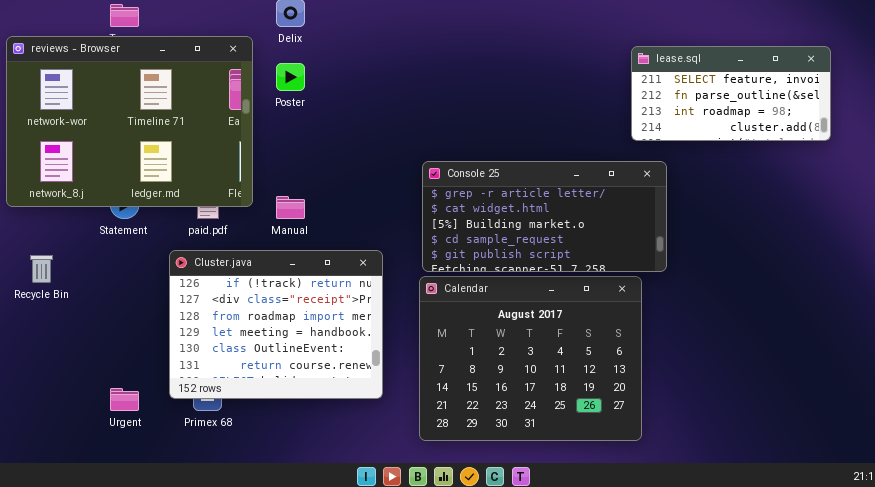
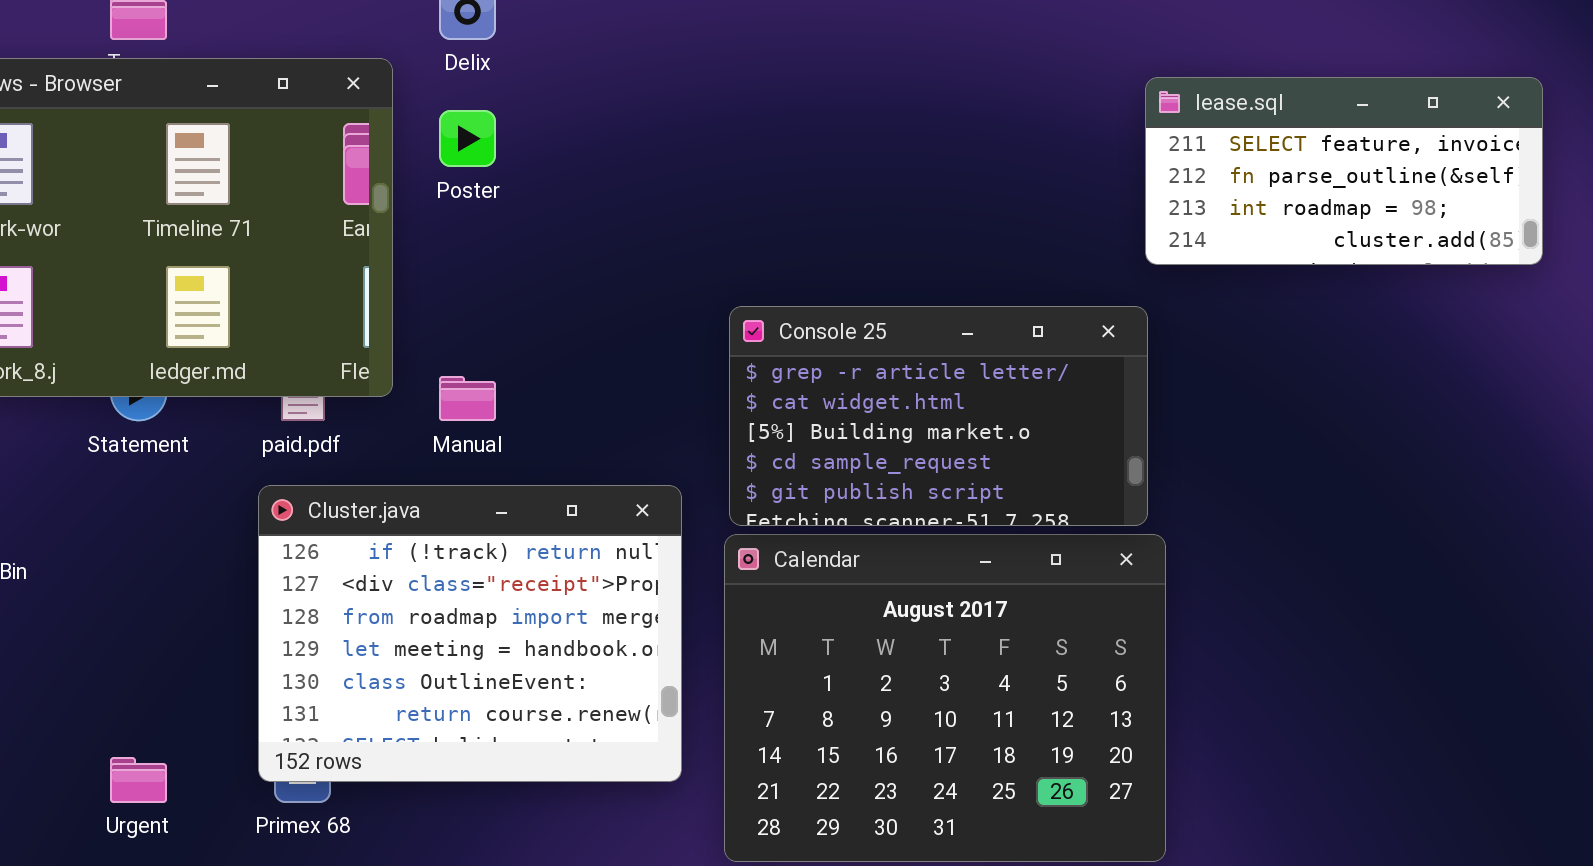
Console 25: [422,161,667,272] -> [729,306,1148,526], resized
Cluster.java: [169,250,383,399] -> [258,485,682,782], moved

